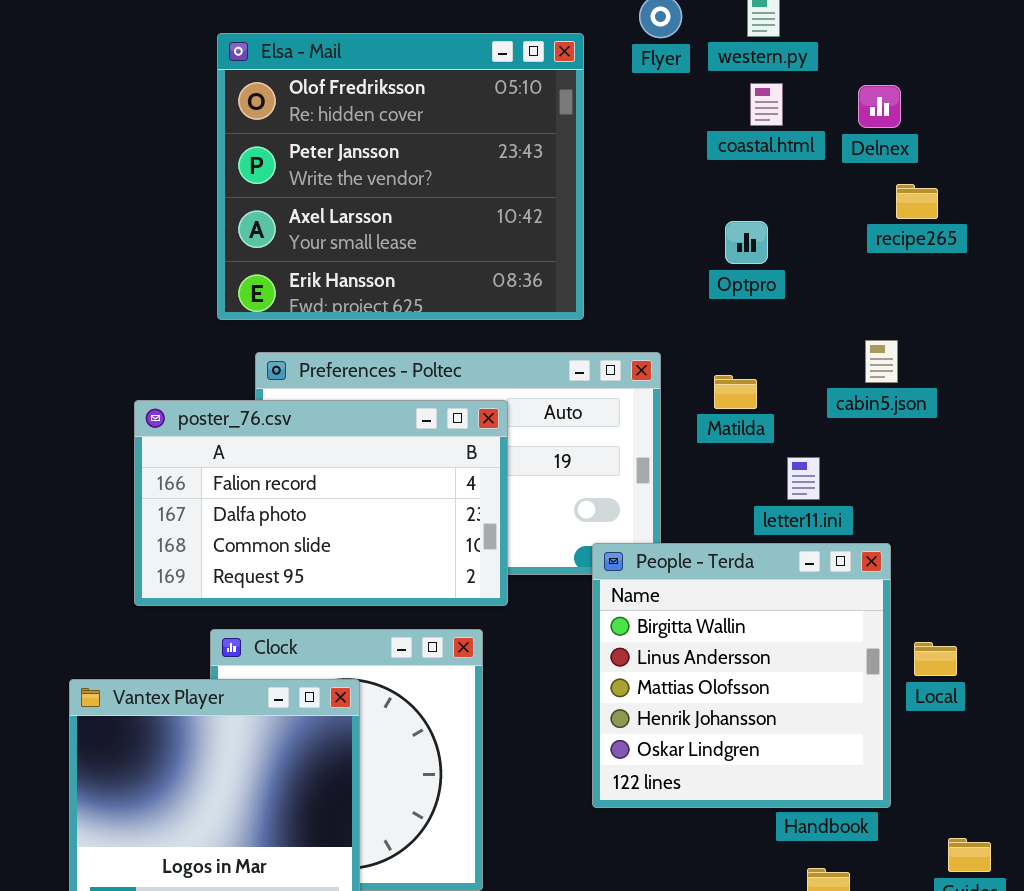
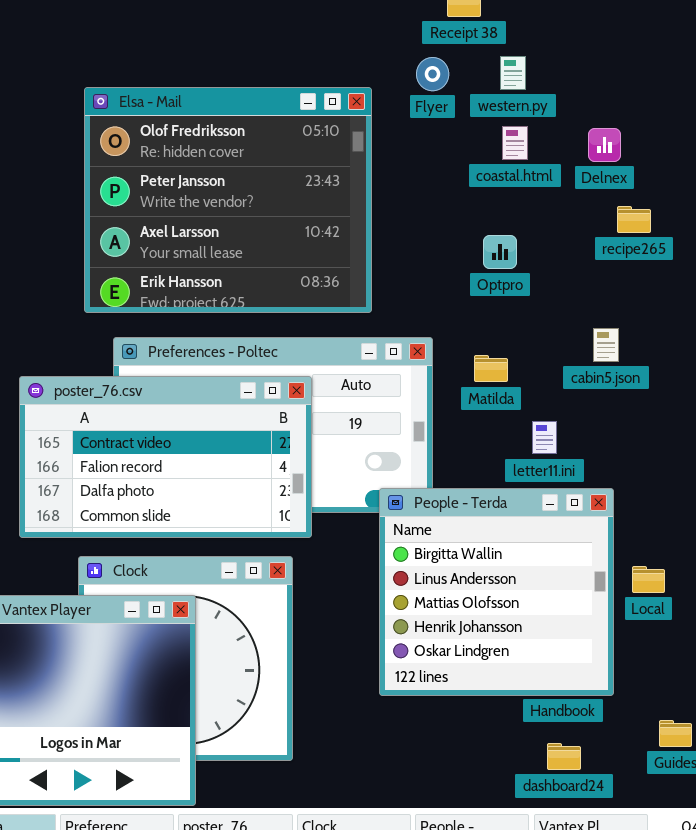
poster_76.csv: [134,400,508,606] -> [19,376,312,538], scrolled up 1 row

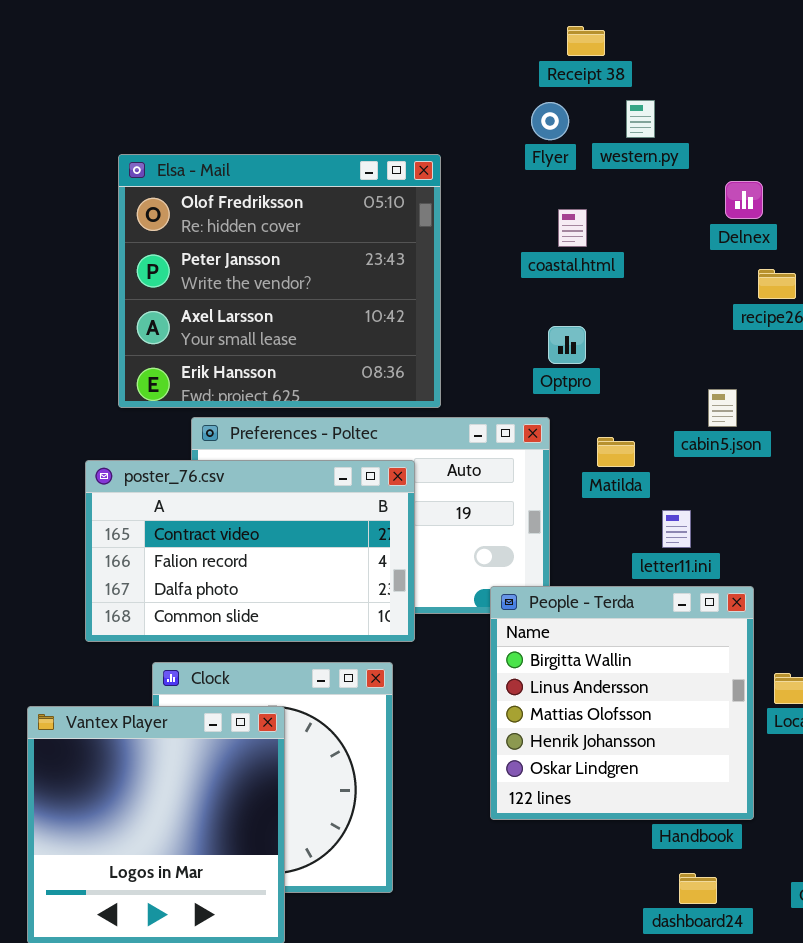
Elsa - Mail: [84,87,372,313] -> [118,154,441,408], moved
coastal.html: [502,126,528,160] -> [558,209,587,247], moved
Optpro: [483,235,517,269] -> [548,326,586,364], moved
cabin5.json: [593,328,619,362] -> [708,389,737,427], moved

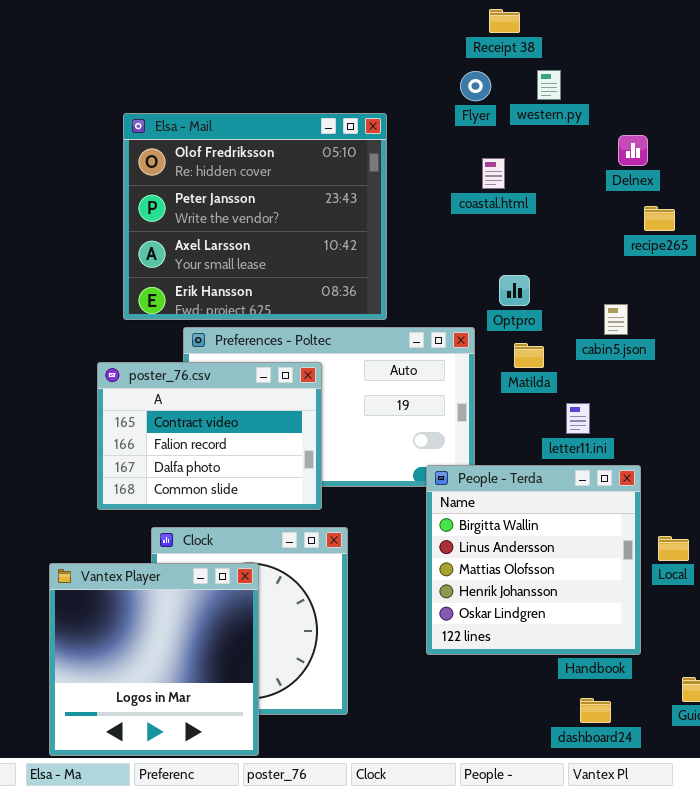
Optpro: [548,326,586,364] -> [499,275,530,306], moved
poster_76.csv: [85,460,415,642] -> [97,362,322,510], resized

